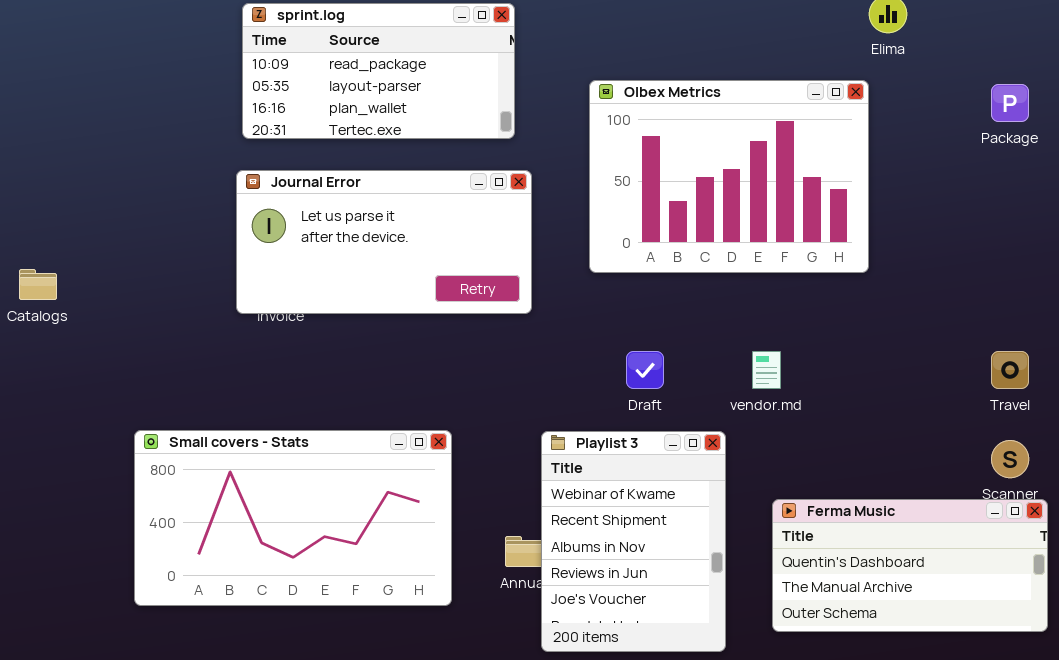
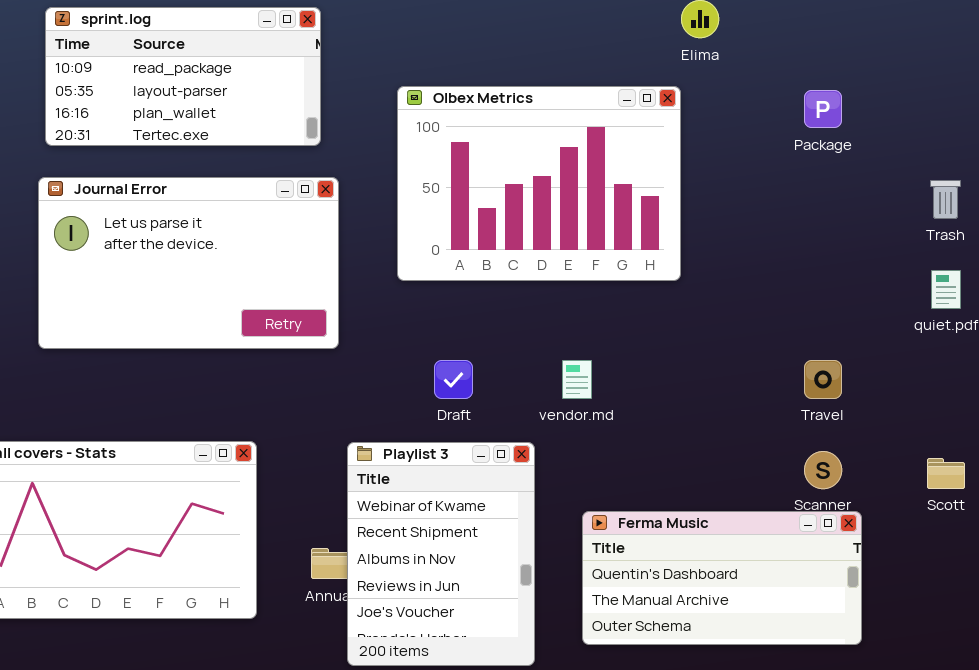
Journal Error: [236,170,532,314] -> [38,177,339,349], resized

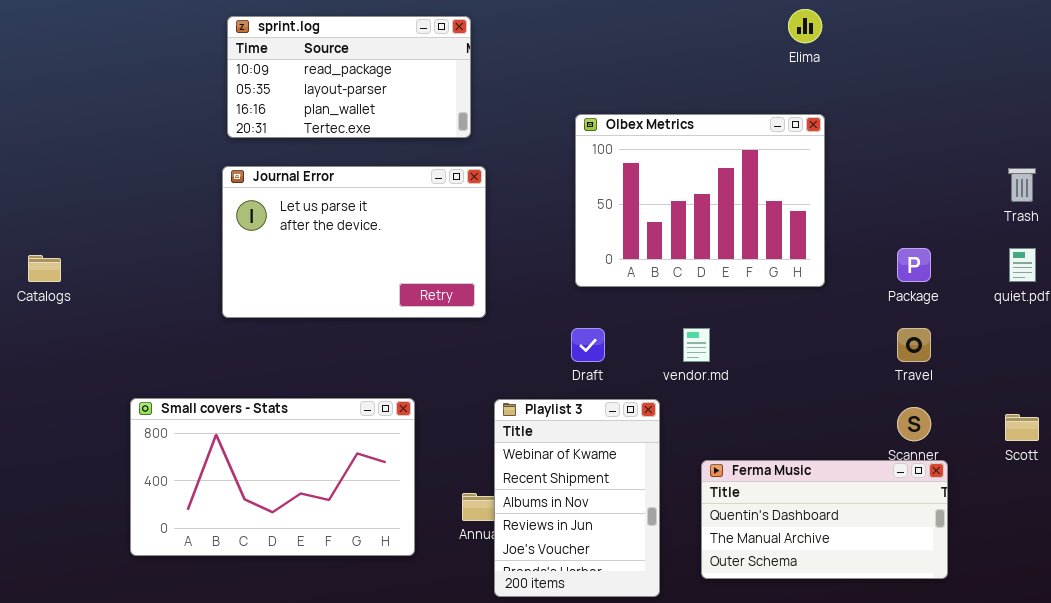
Olbex Metrics: [397,86,681,281] -> [575,114,825,287], moved
Package: [804,90,842,128] -> [897,248,931,282], moved

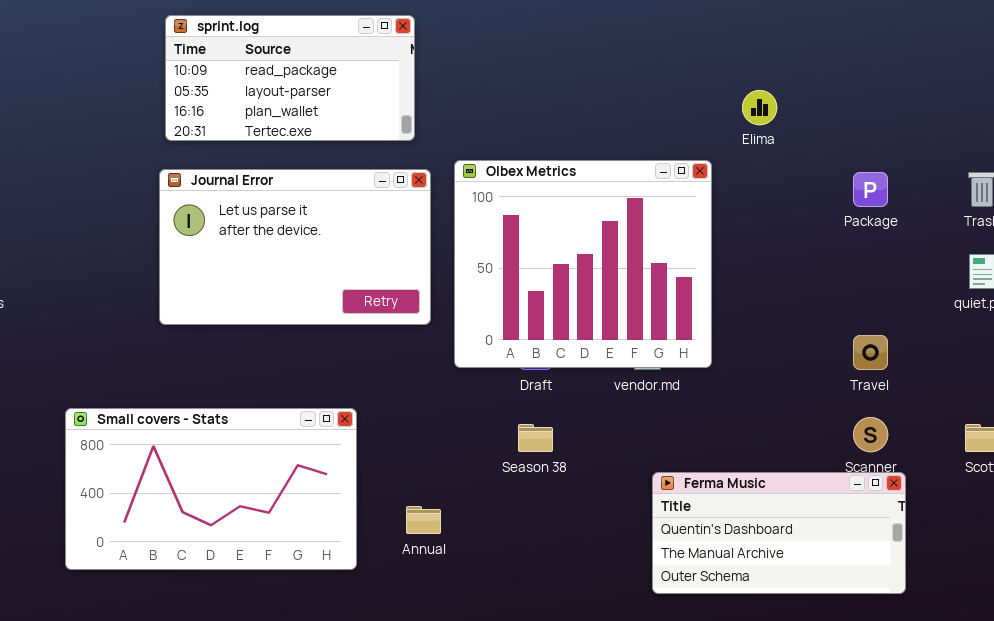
Elima: [788,9,822,43] -> [742,90,777,125], moved
Olbex Metrics: [575,114,825,287] -> [454,160,712,368], moved, resized
Package: [897,248,931,282] -> [853,172,888,207], moved
Playlist 3: [494,399,660,597] -> none, closed

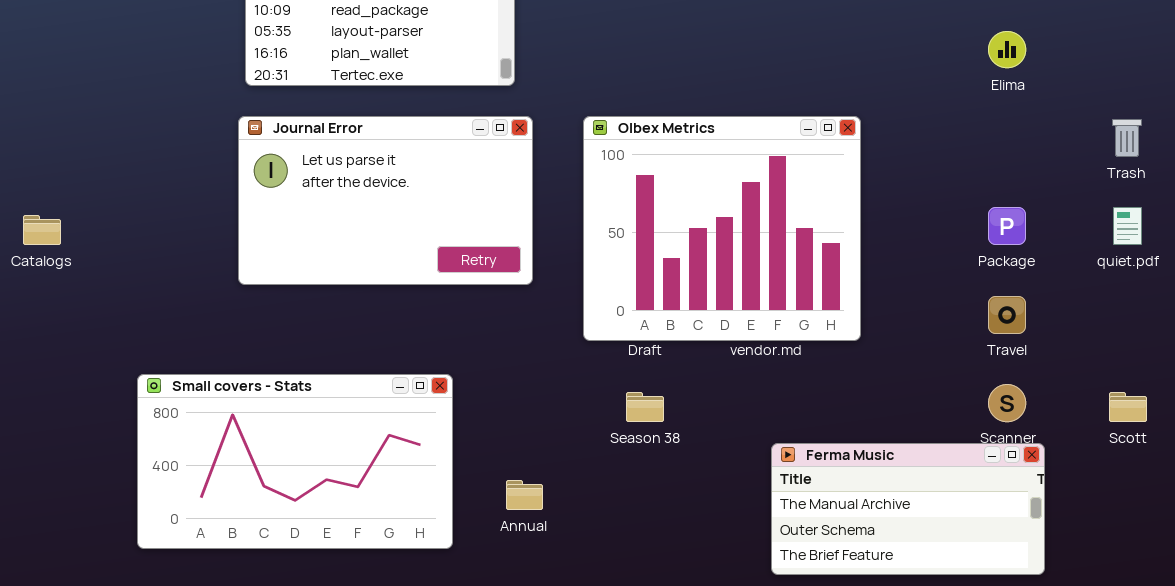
Elima: [742,90,777,125] -> [988,31,1026,68], moved
Olbex Metrics: [454,160,712,368] -> [583,116,861,341], moved
Package: [853,172,888,207] -> [988,207,1026,245], moved
Ferma Music: [652,472,906,594] -> [771,443,1045,575], scrolled down 1 row

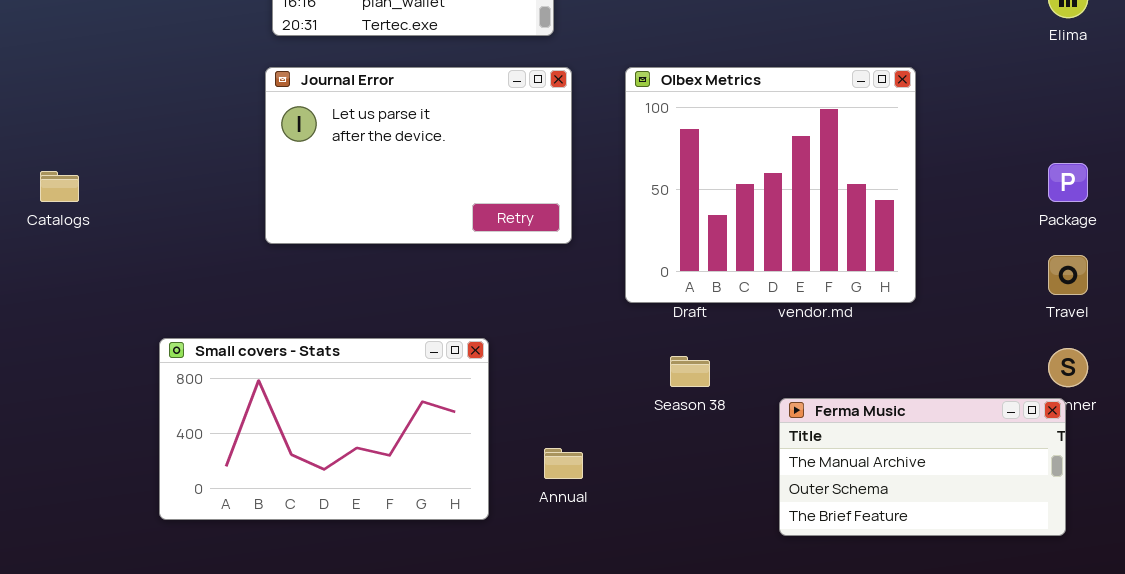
Ferma Music: [771,443,1045,575] -> [779,398,1066,536], moved

